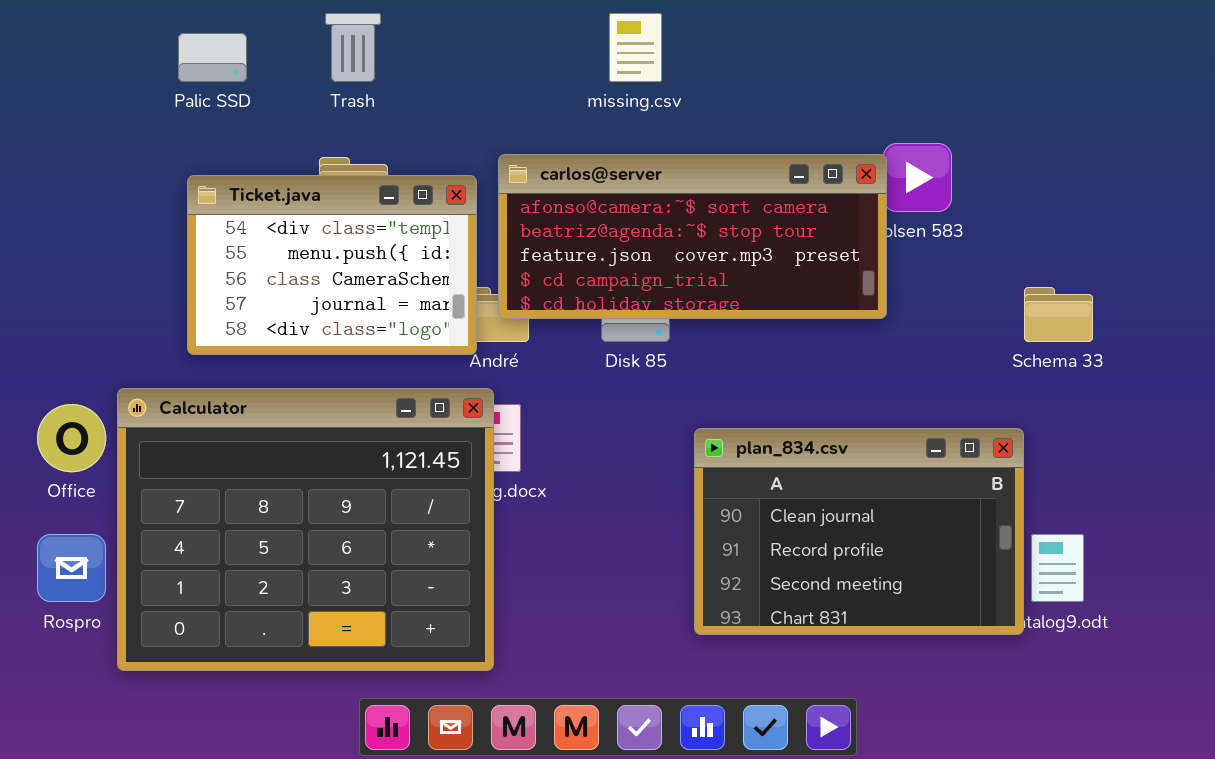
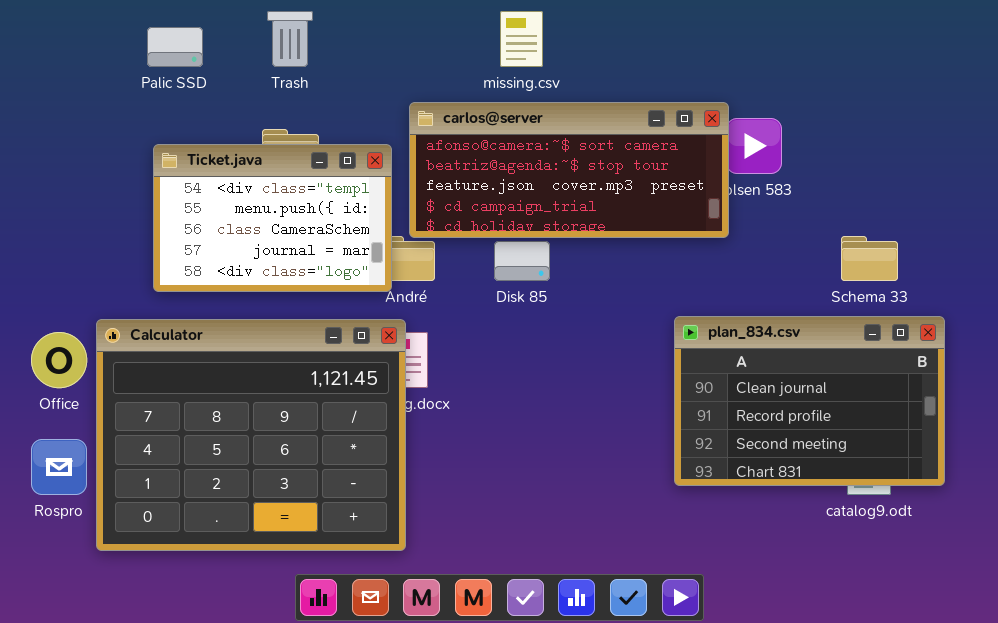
carlos@server: [498,154,887,319] -> [409,102,729,238], moved
plan_834.csv: [694,428,1024,635] -> [674,316,945,486], moved

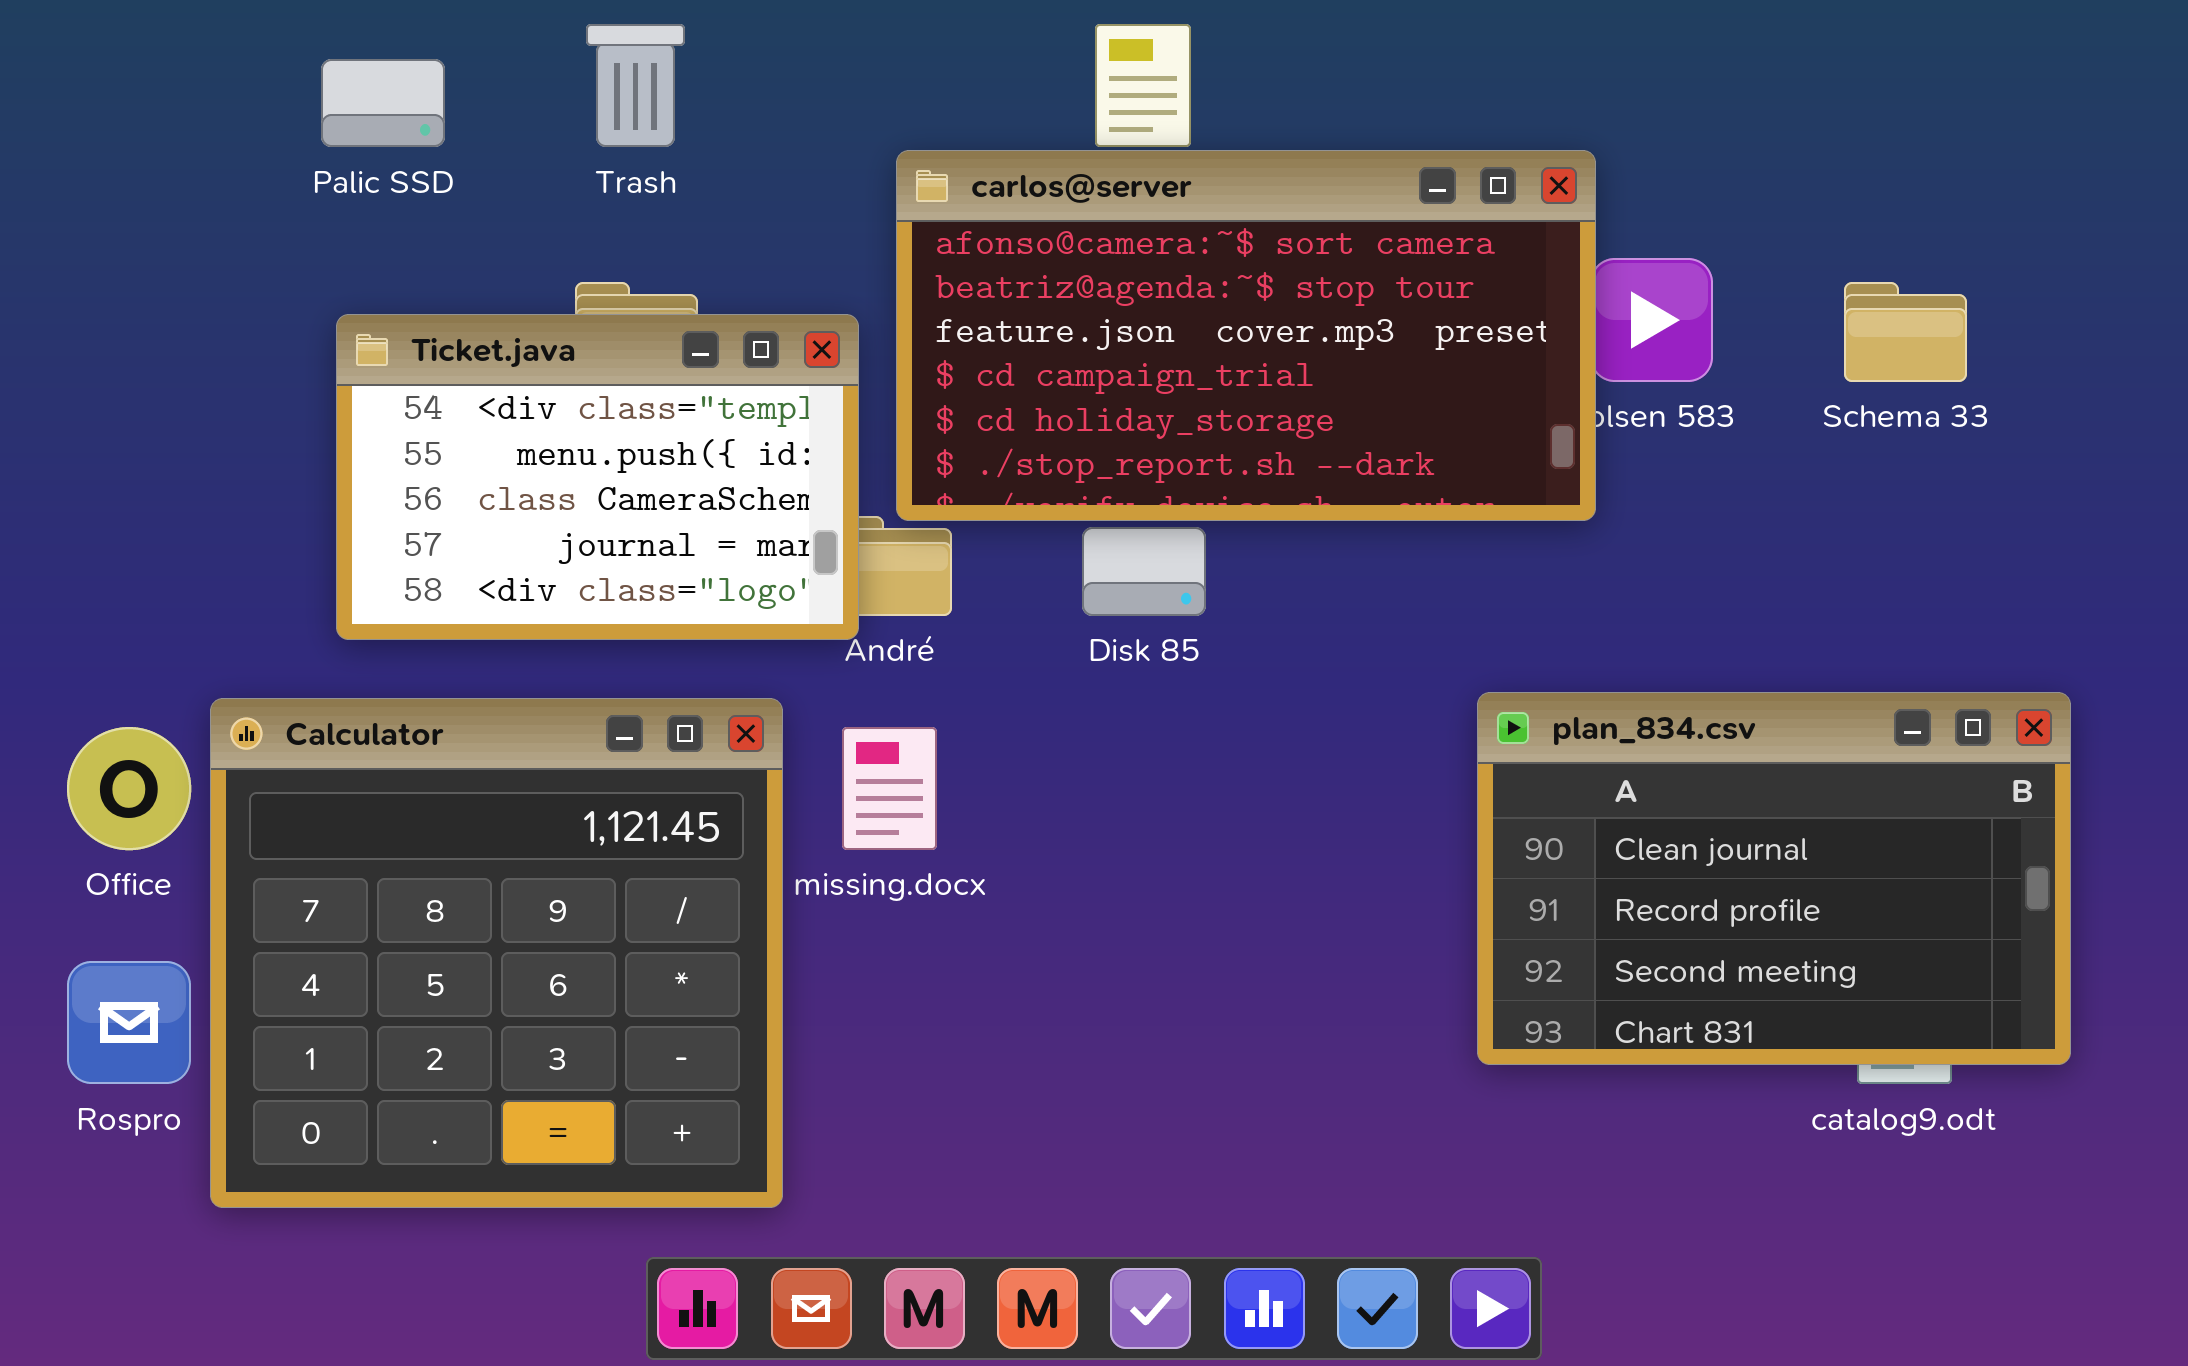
carlos@server: [409,102,729,238] -> [896,150,1596,521], resized
Schema 33: [841,236,898,281] -> [1844,282,1967,382], moved
Calculator: [96,319,406,551] -> [210,698,783,1208], resized

